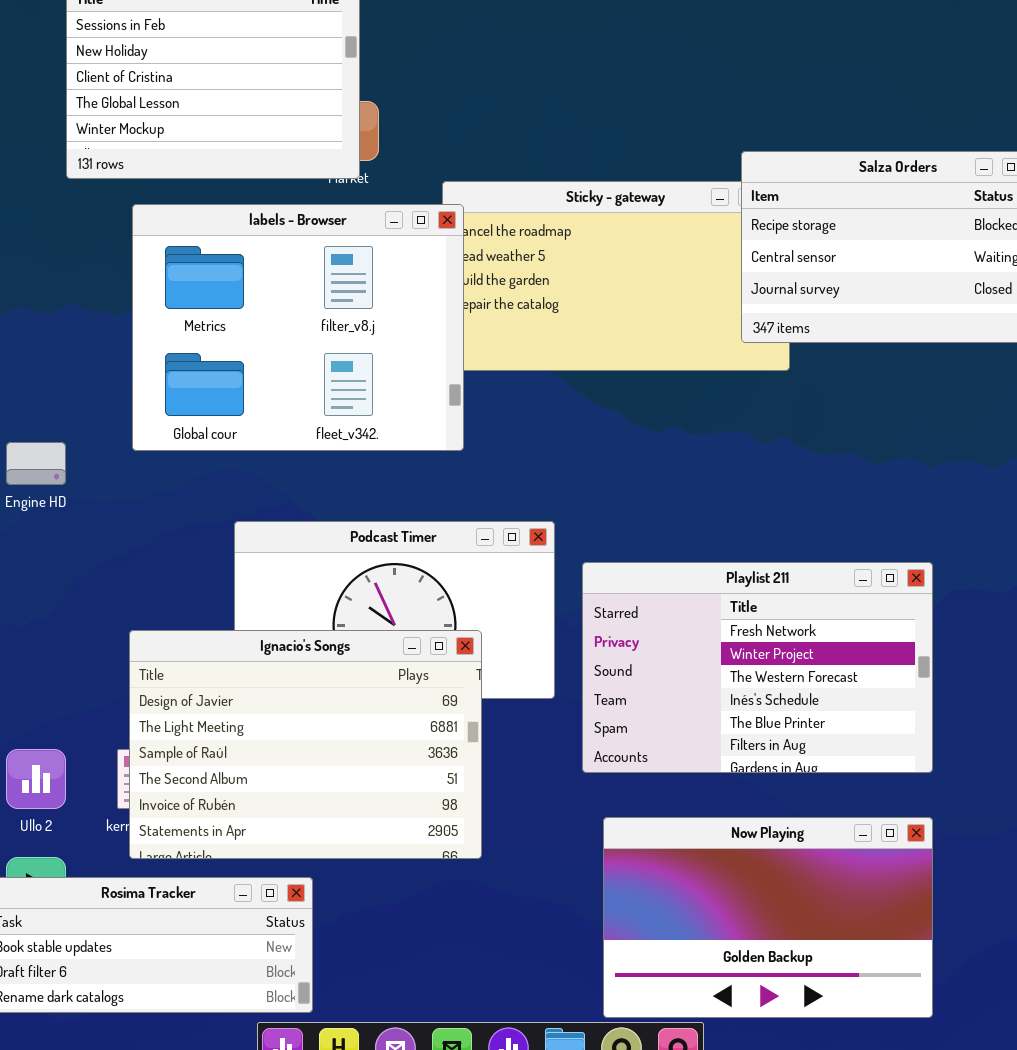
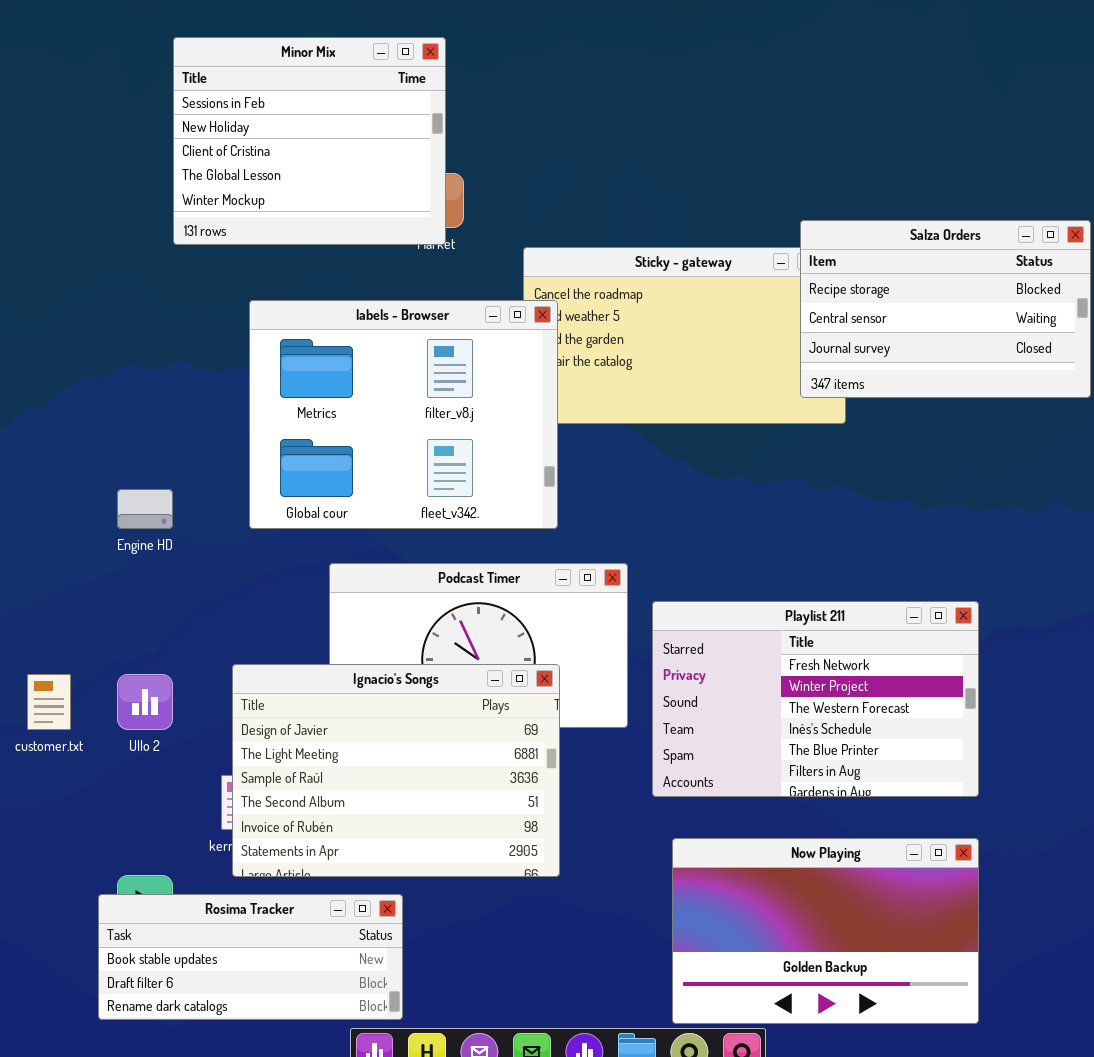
labels - Browser: [132,204,464,451] -> [249,300,558,529], moved
Ullo 2: [6,749,66,809] -> [117,674,173,730], moved

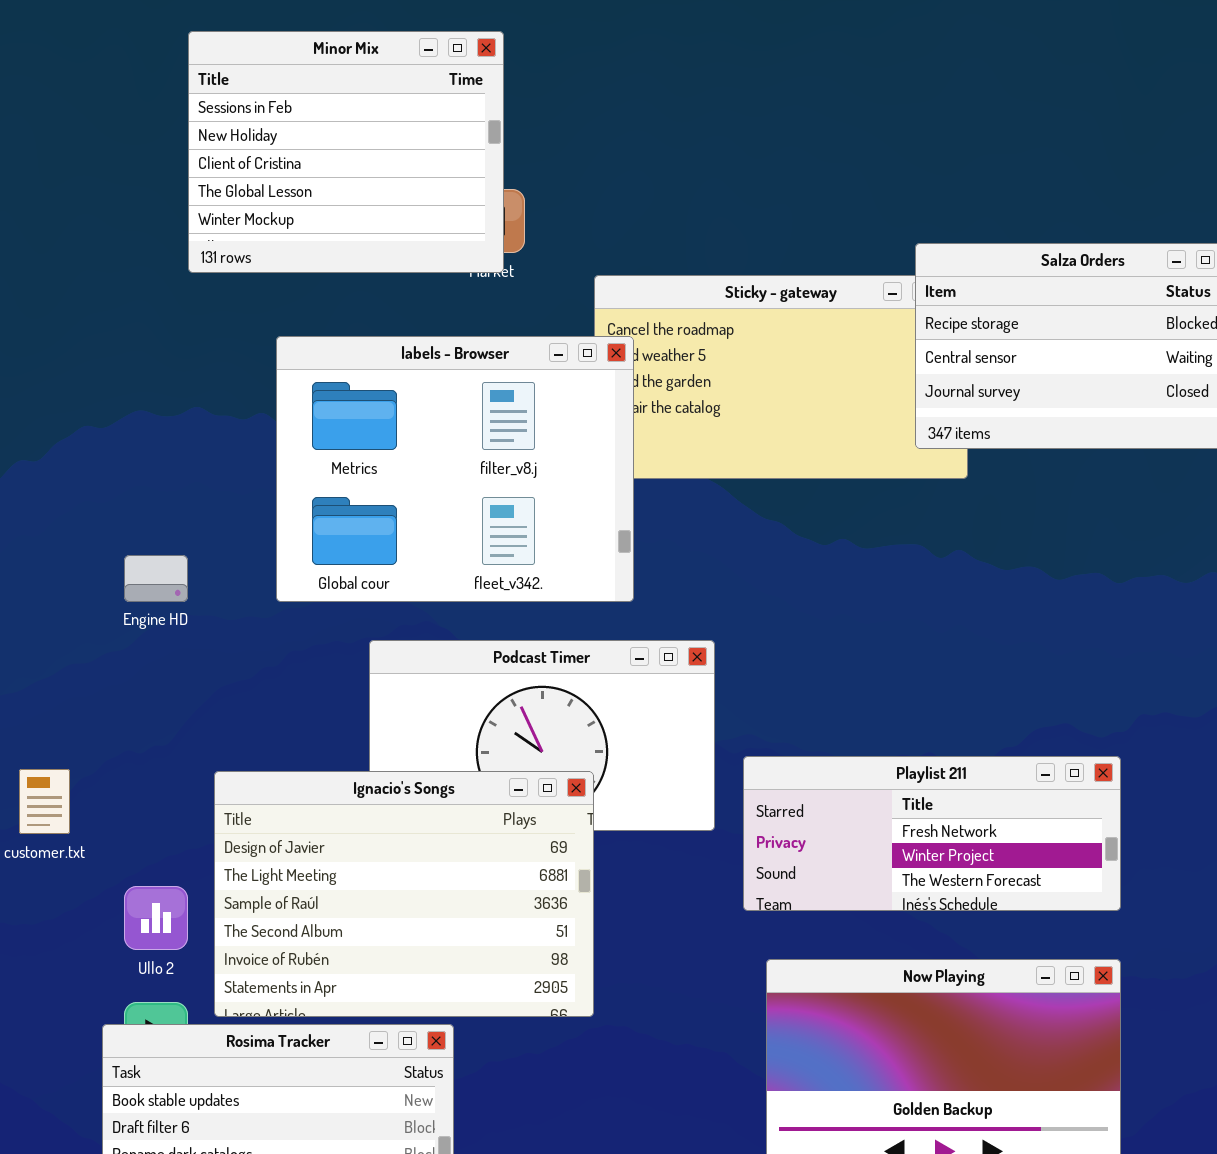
Playlist 211: [652,601,979,797] -> [743,756,1121,911], resized
Ignacio's Songs: [232,664,560,877] -> [214,771,594,1017], moved
Ullo 2: [117,674,173,730] -> [124,886,188,950], moved

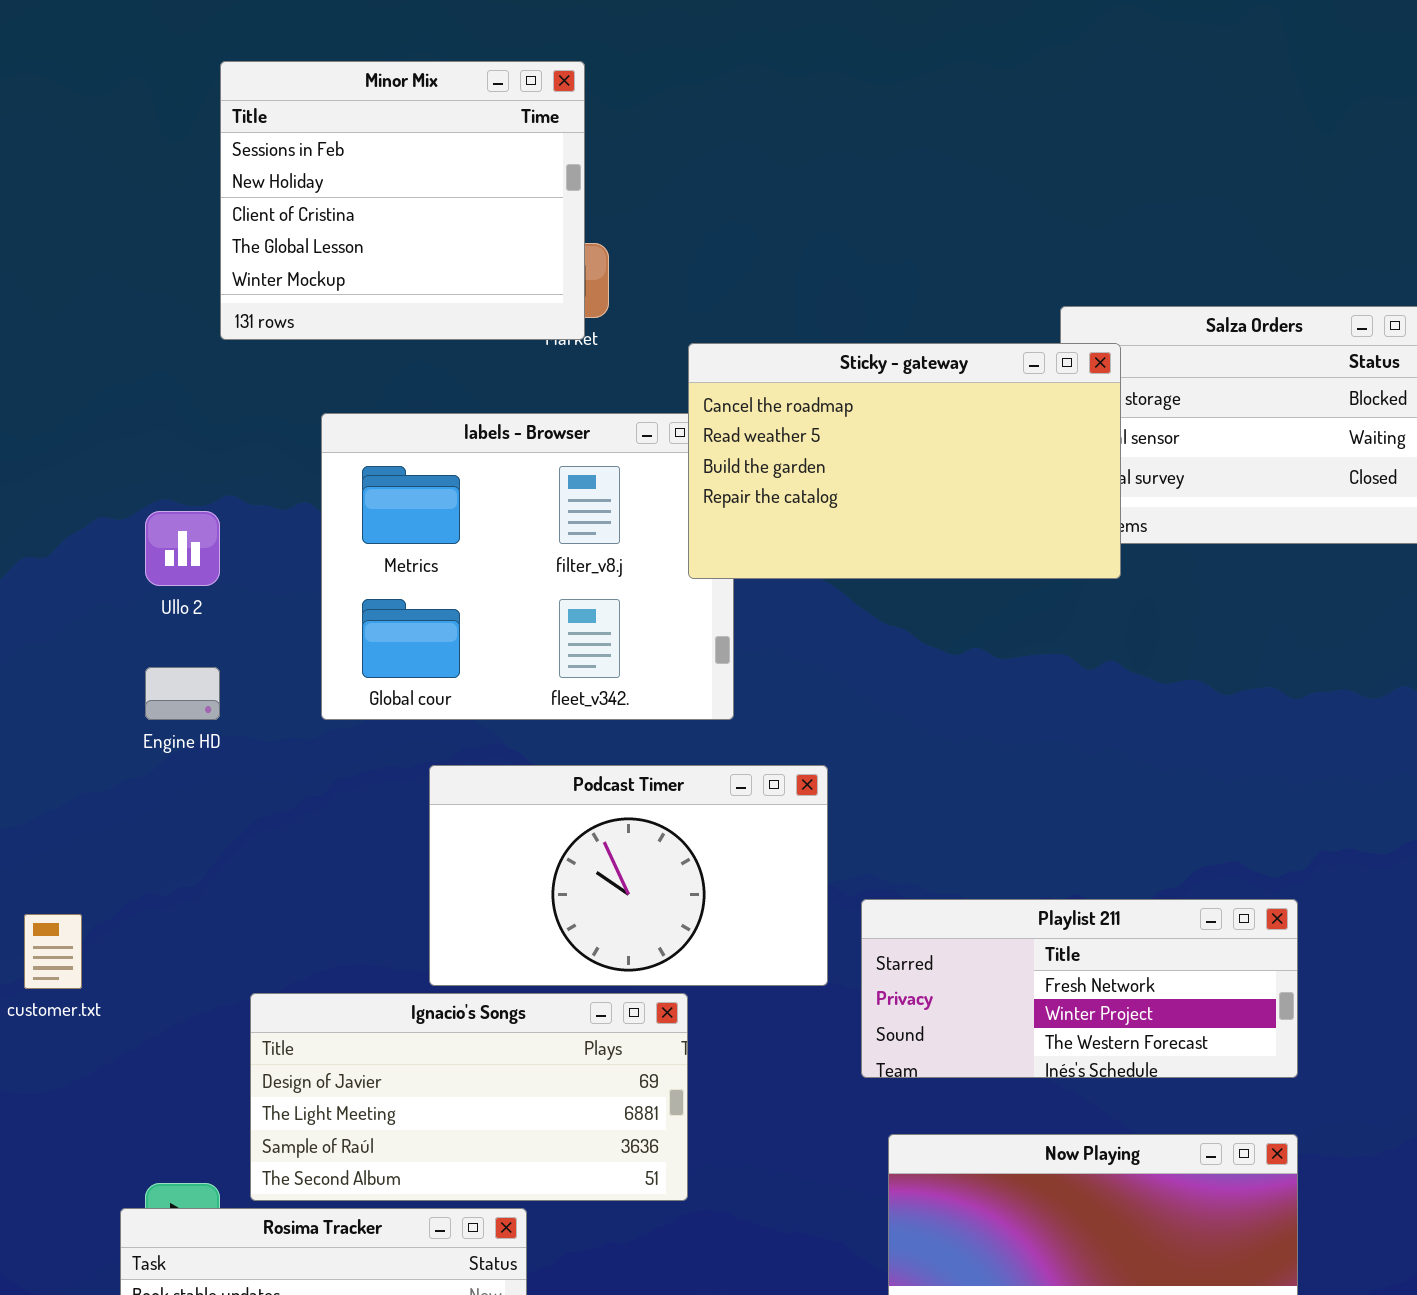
Sticky - gateway: [594,275,968,479] -> [688,343,1121,579], raised
Ignacio's Songs: [214,771,594,1017] -> [250,993,688,1201], resized
Ullo 2: [124,886,188,950] -> [145,511,220,586], moved

